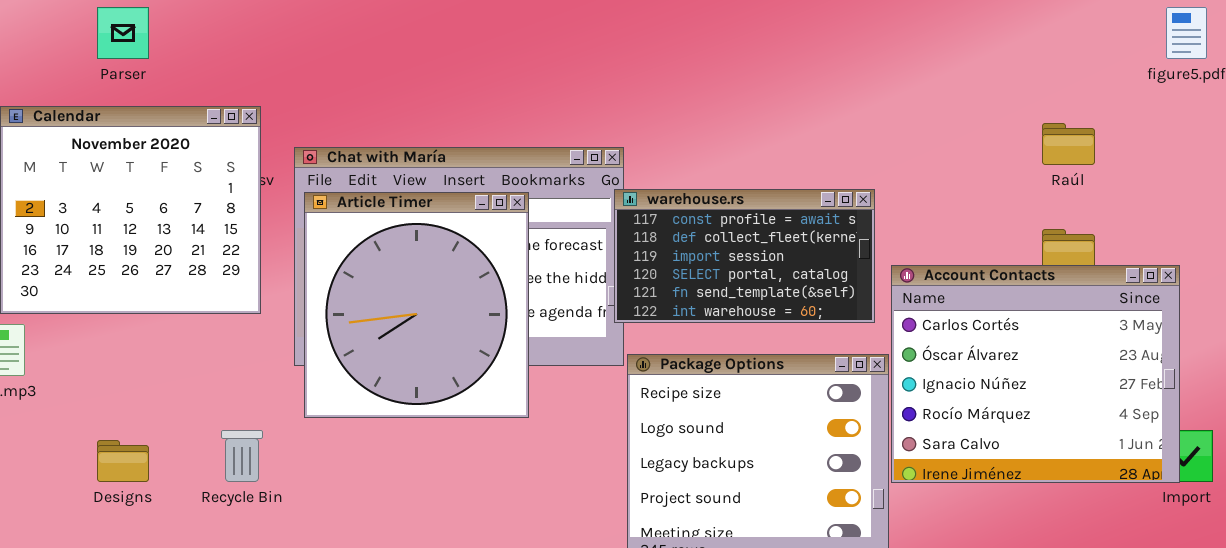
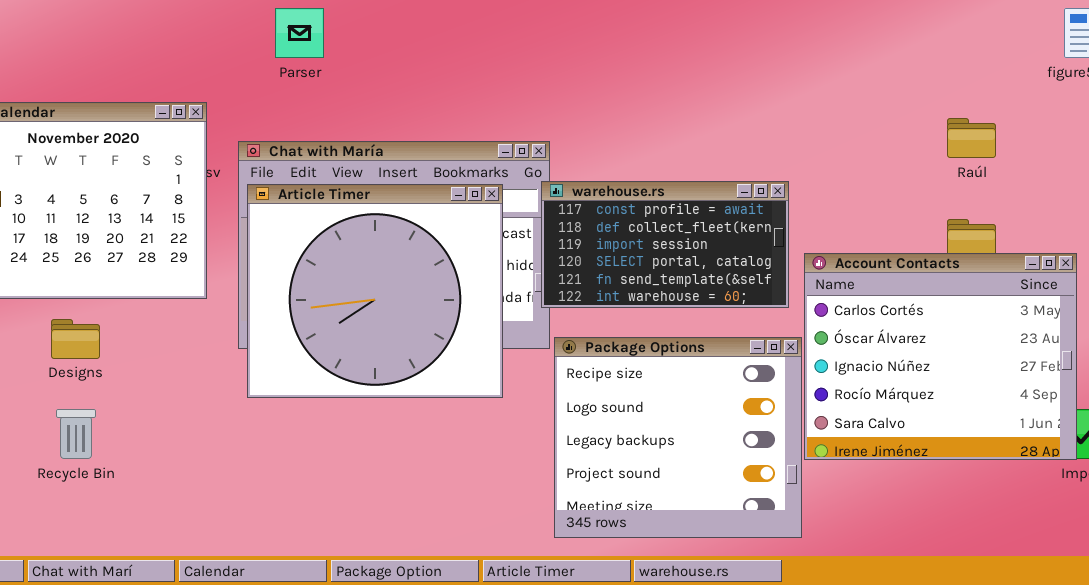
Parser: [97,7,149,59] -> [275,8,324,58], moved
Article Timer: [304,192,529,418] -> [247,184,503,398], resized
Recycle Bin: [221,430,263,482] -> [56,409,96,459], moved
Designs: [97,440,149,482] -> [51,319,100,359], moved

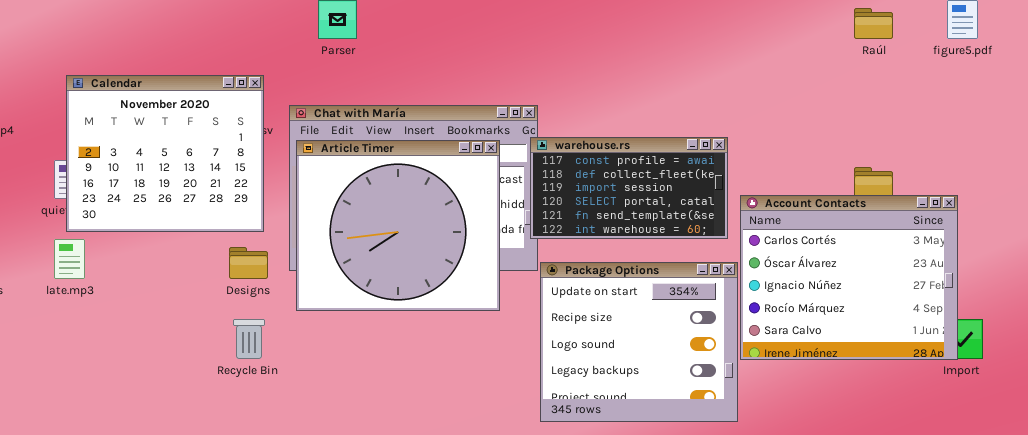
Raúl: [947,118,996,158] -> [854,8,893,39], moved
Designs: [51,319,100,359] -> [229,247,268,279], moved
Package Options: [554,337,802,538] -> [540,262,738,422], scrolled up 1 row
Recycle Bin: [56,409,96,459] -> [233,319,265,359], moved

